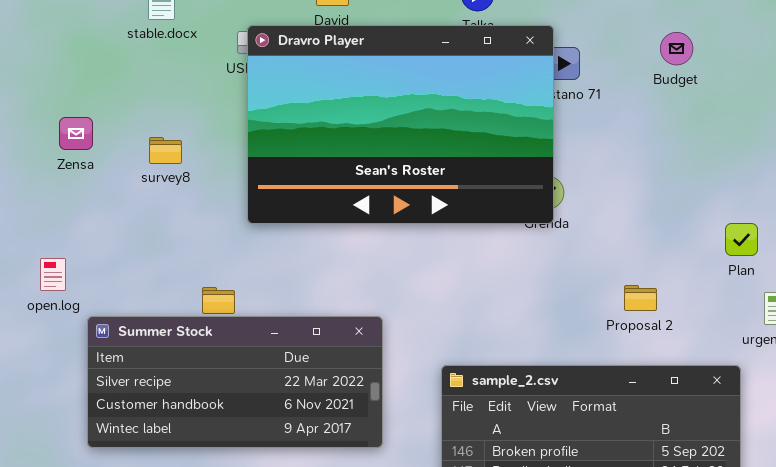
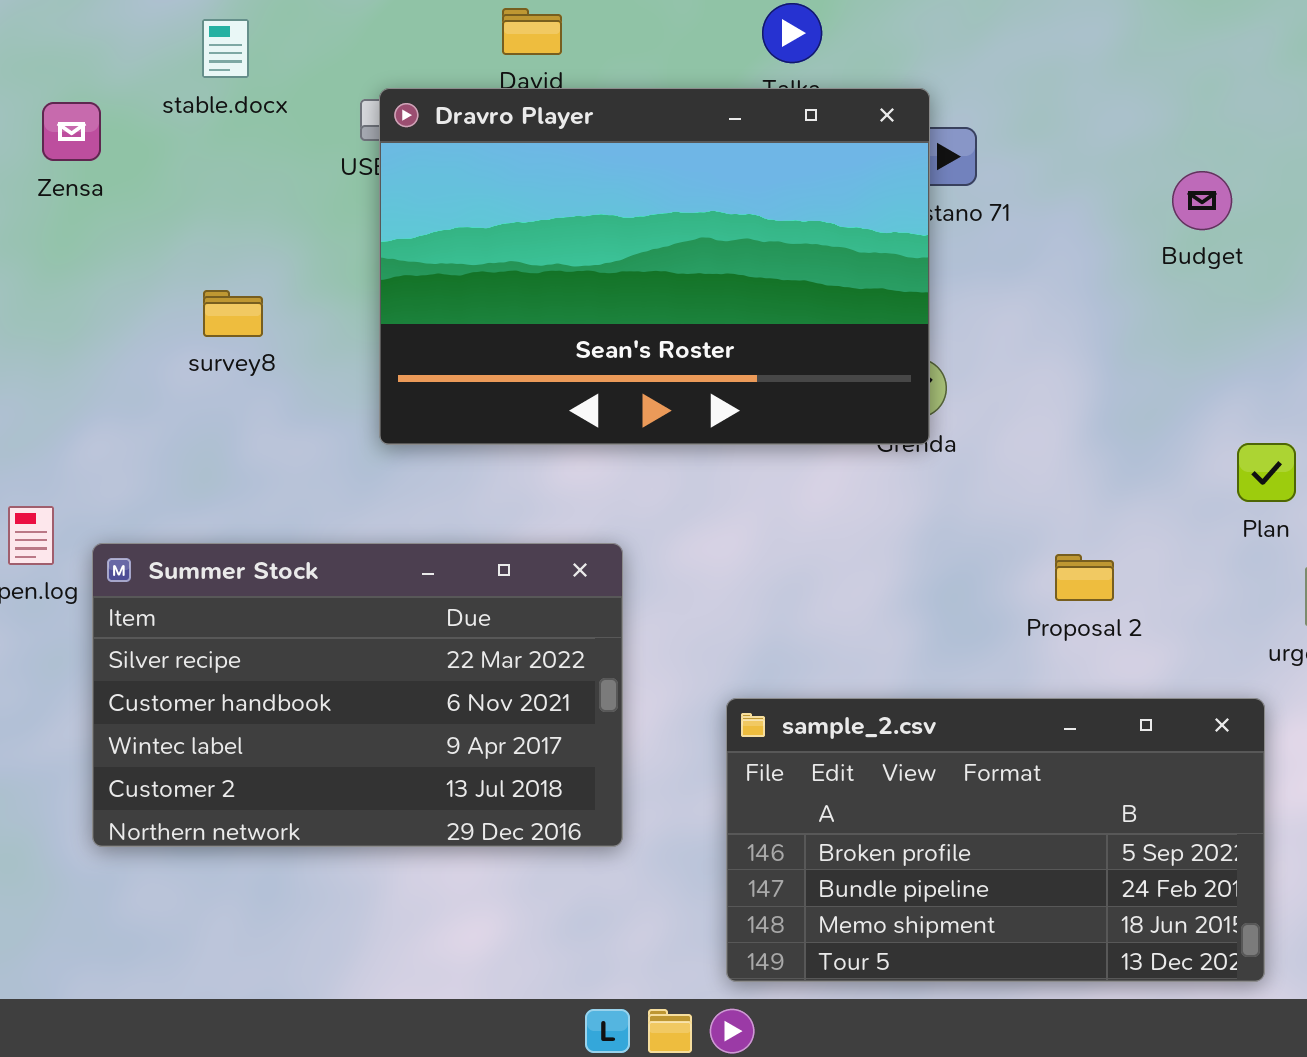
Budget: [660,32,693,65] -> [1172,171,1232,230], moved
Zensa: [59,117,93,150] -> [42,102,101,161], moved
Summer Stock: [87,316,383,448] -> [92,543,623,847], resized

